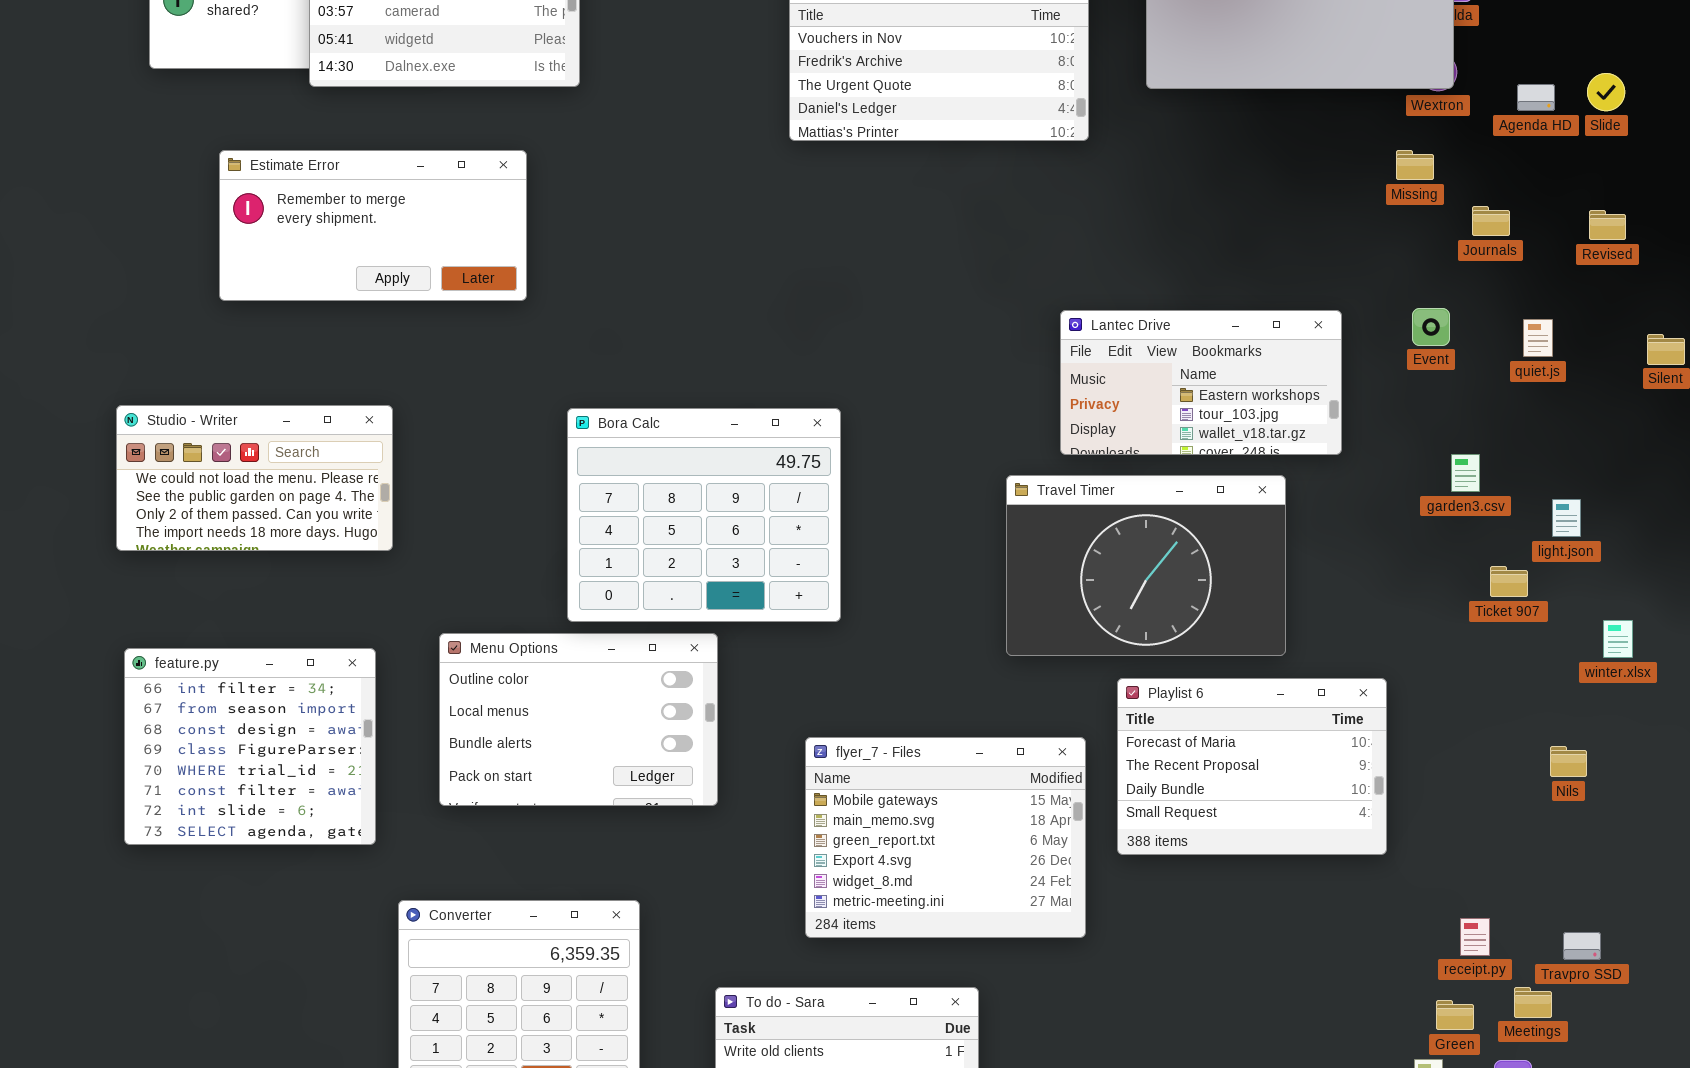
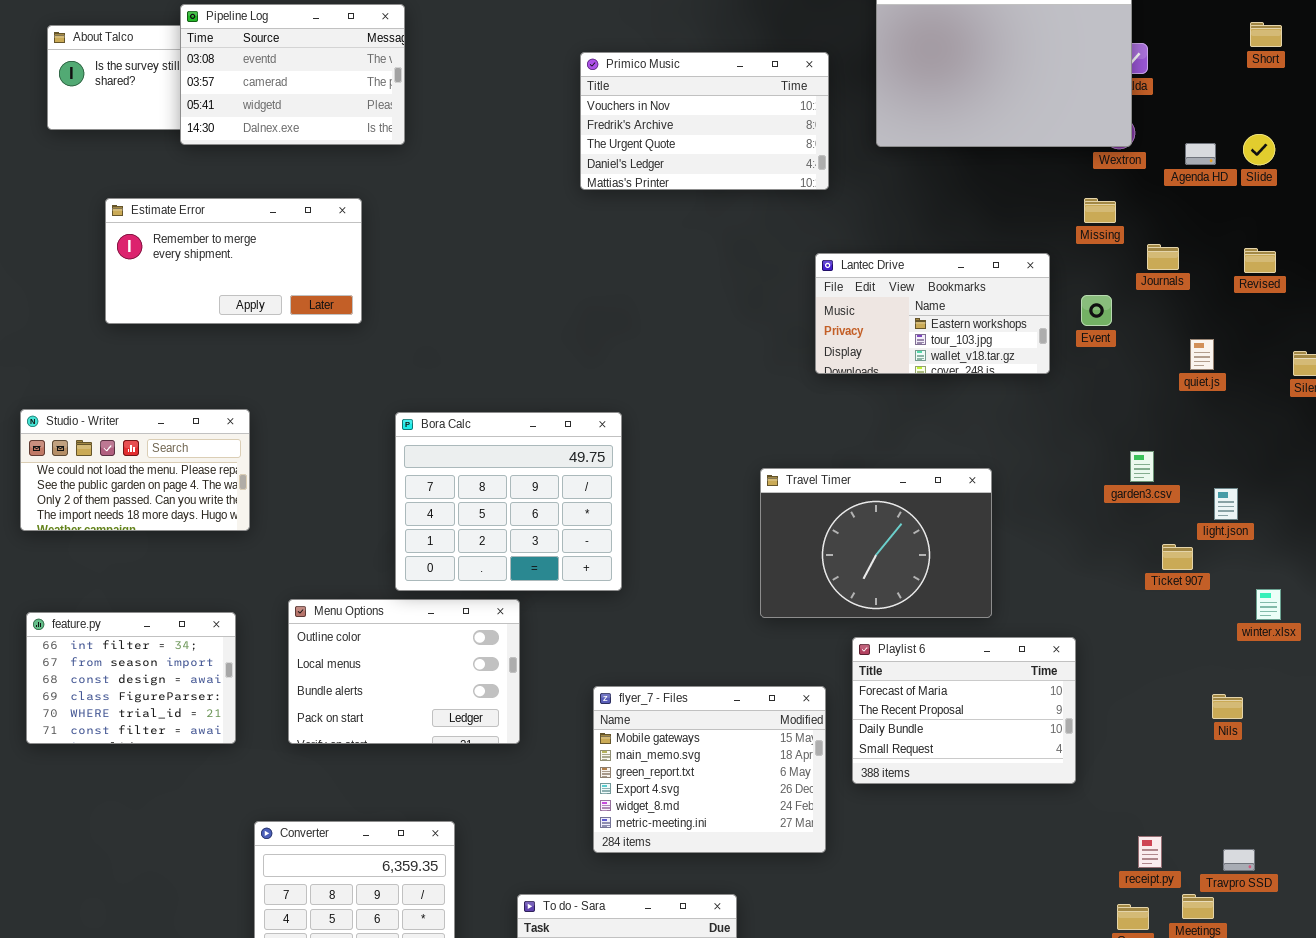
Event: [1412,308,1450,346] -> [1081,295,1112,326], moved
Lantec Drive: [1060,310,1342,455] -> [815,253,1050,374], moved
feature.py: [124,648,376,845] -> [26,612,236,744], resized

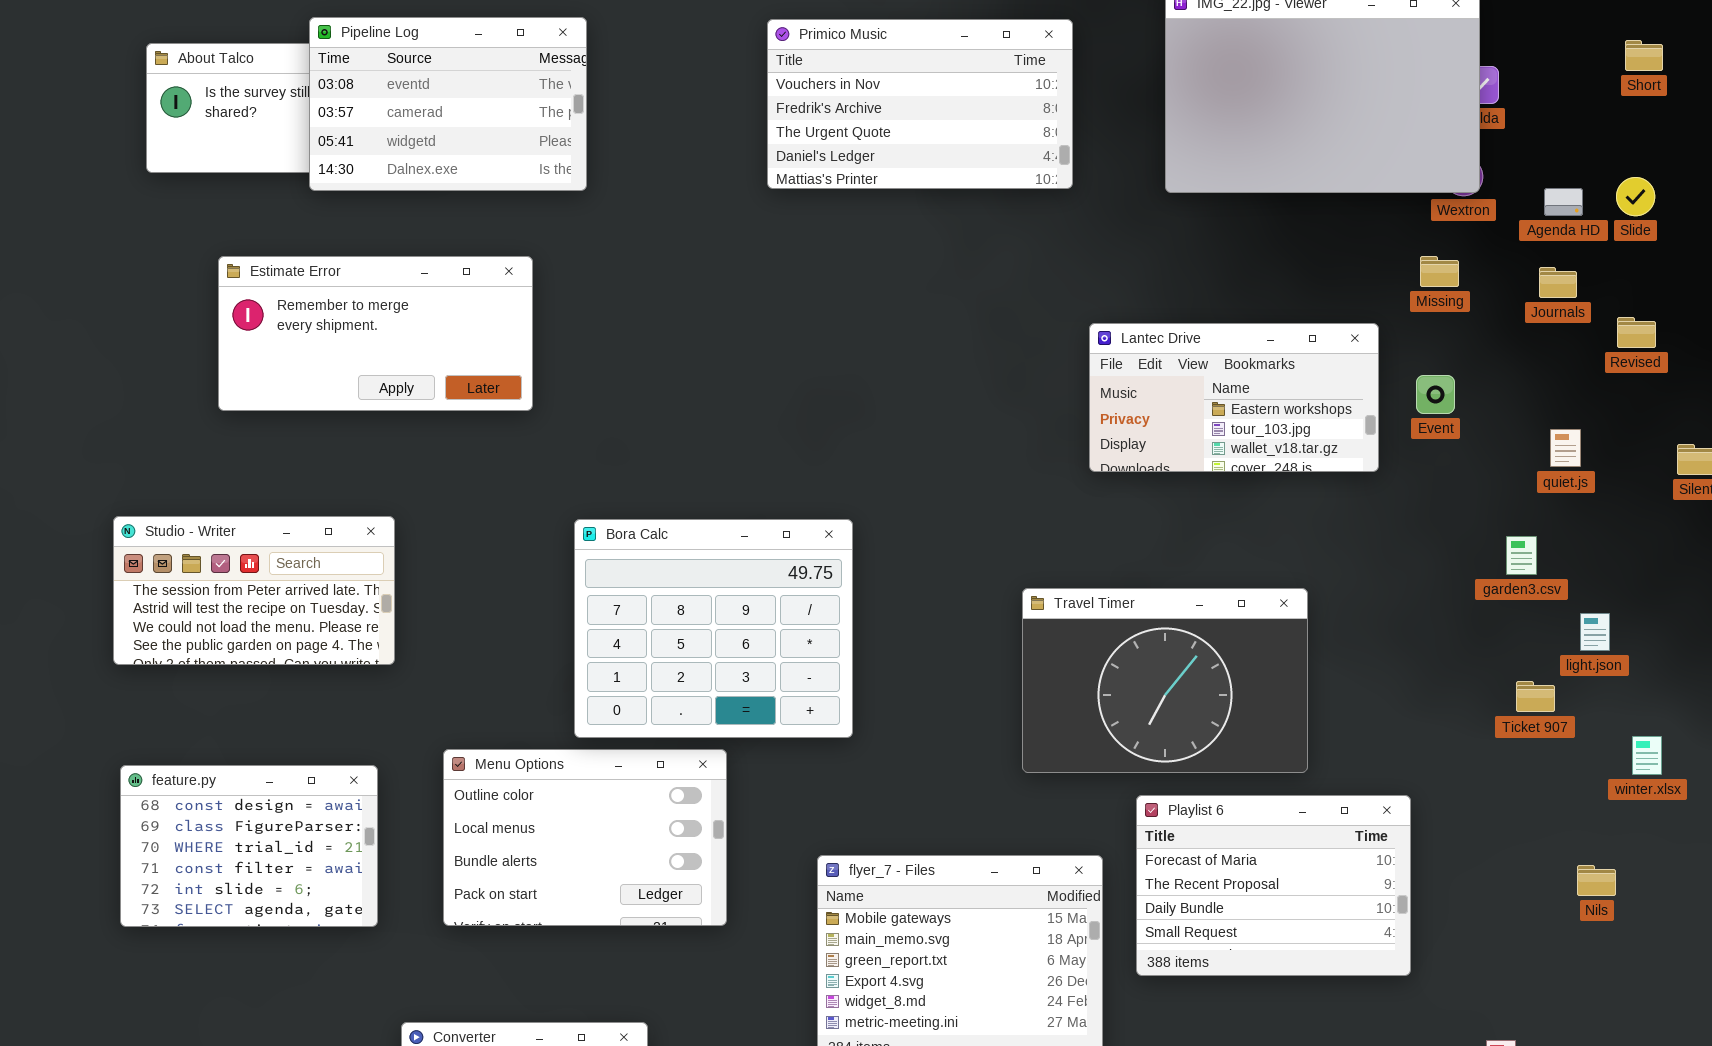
Primico Music: [580,52,829,190] -> [767,19,1073,189], moved
Journals: [1147,244,1179,270] -> [1539,267,1577,298], moved
Studio - Writer: [20,409,250,531] -> [113,516,395,665], scrolled up 2 rows
garden3.csv: [1130,451,1154,482] -> [1506,536,1537,575], moved
feature.py: [26,612,236,744] -> [120,765,378,927], scrolled down 2 rows

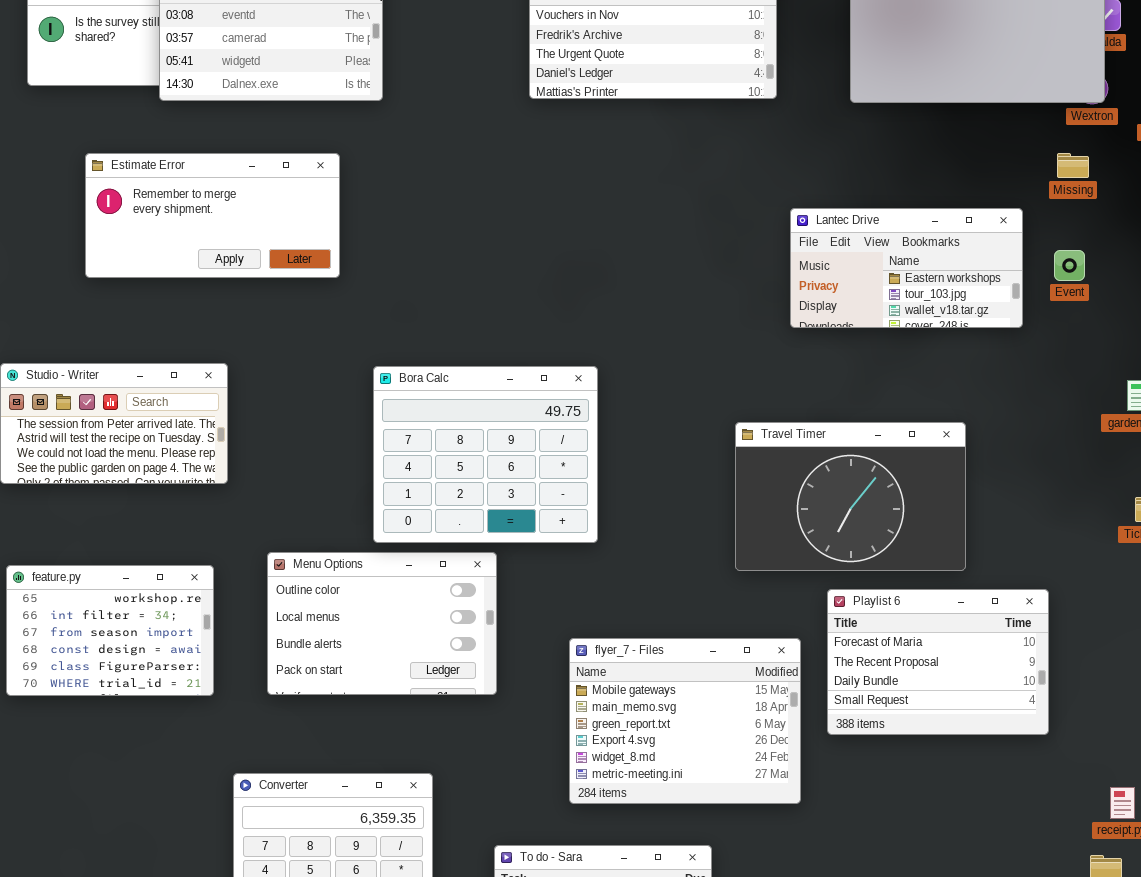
feature.py: [120,765,378,927] -> [6,565,214,696], scrolled up 3 rows

